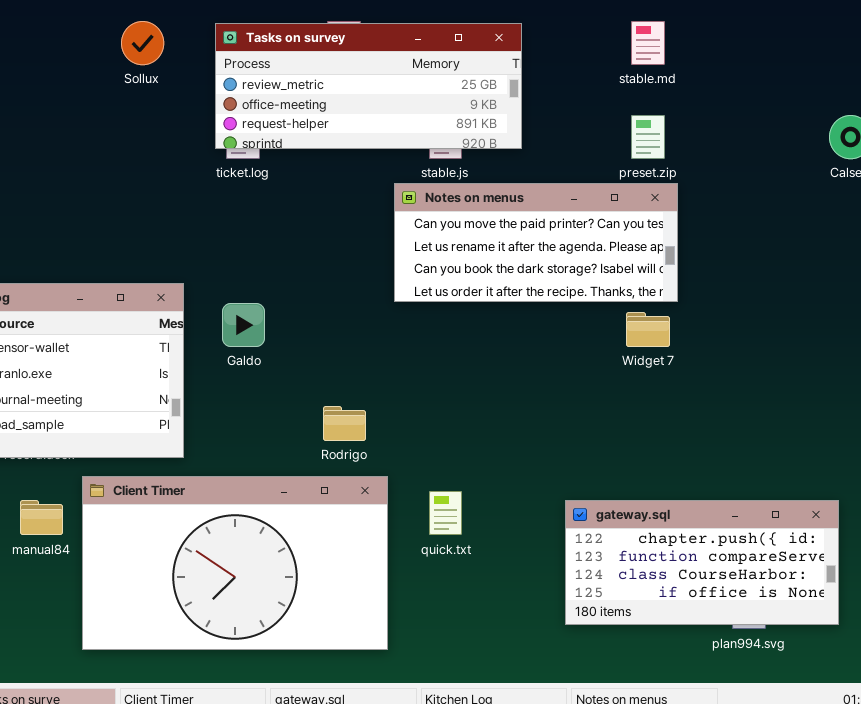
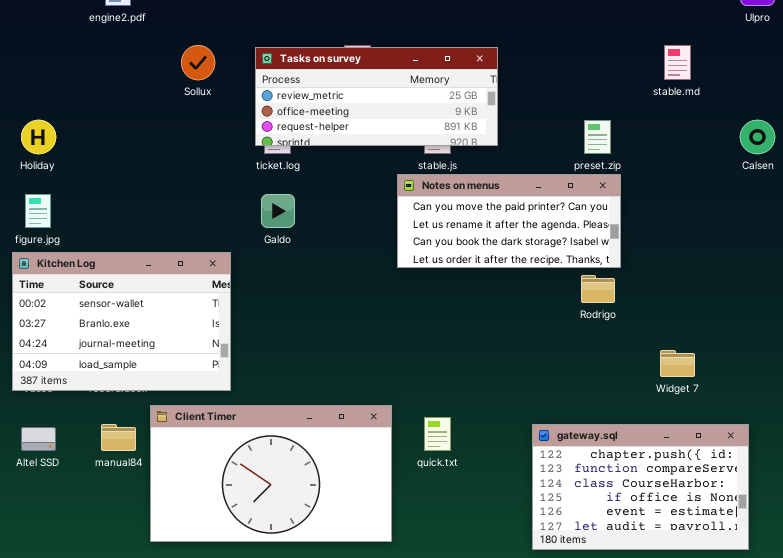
stable.md: [631,21,665,65] -> [664,45,691,80], moved
Galdo: [222,303,265,347] -> [261,194,295,228], moved
Widget 7: [626,312,670,347] -> [660,350,695,377], moved
Rodrigo: [323,406,366,441] -> [581,275,615,303], moved
gateway.sql: [565,500,839,625] -> [532,424,749,550], resized

